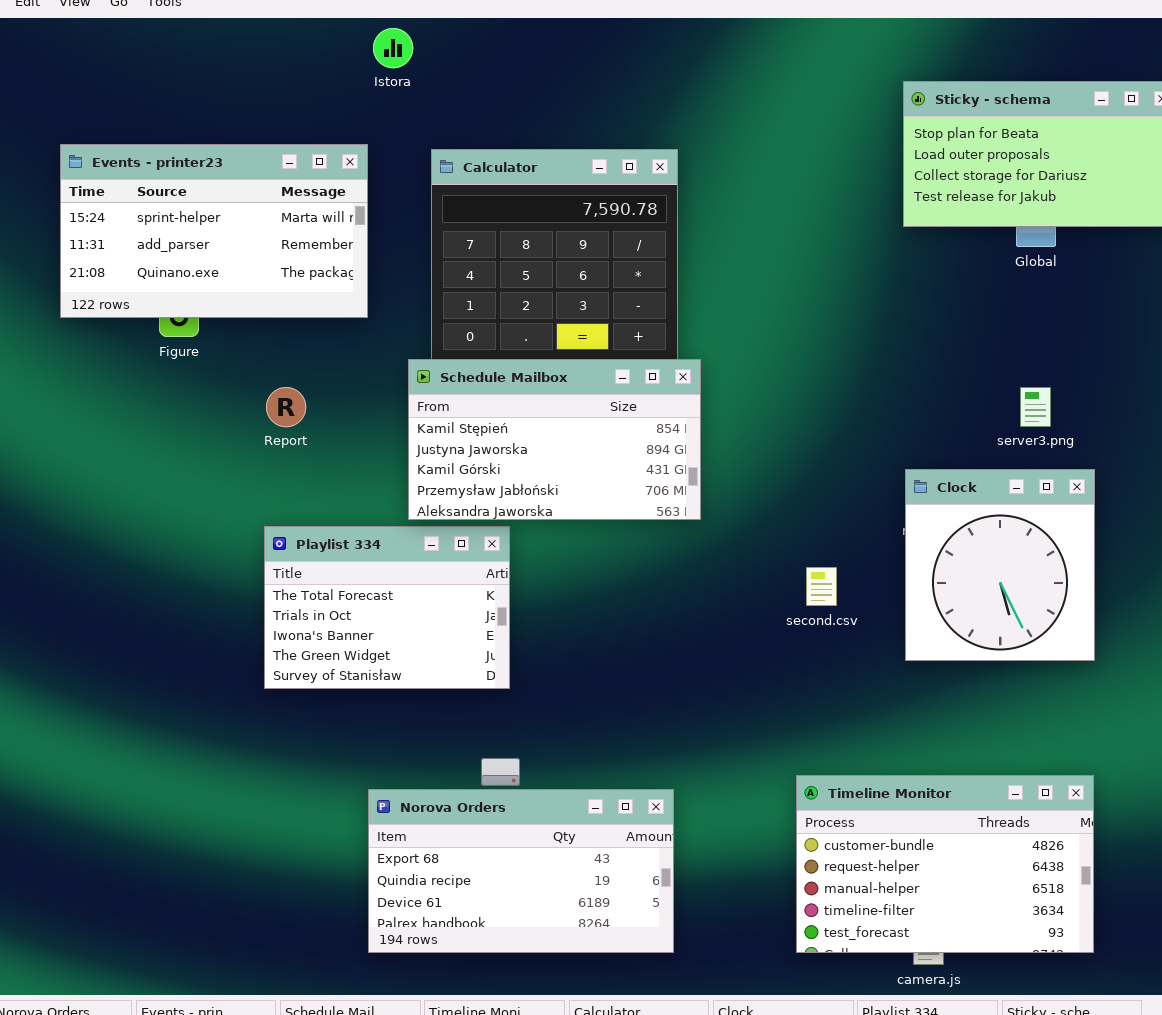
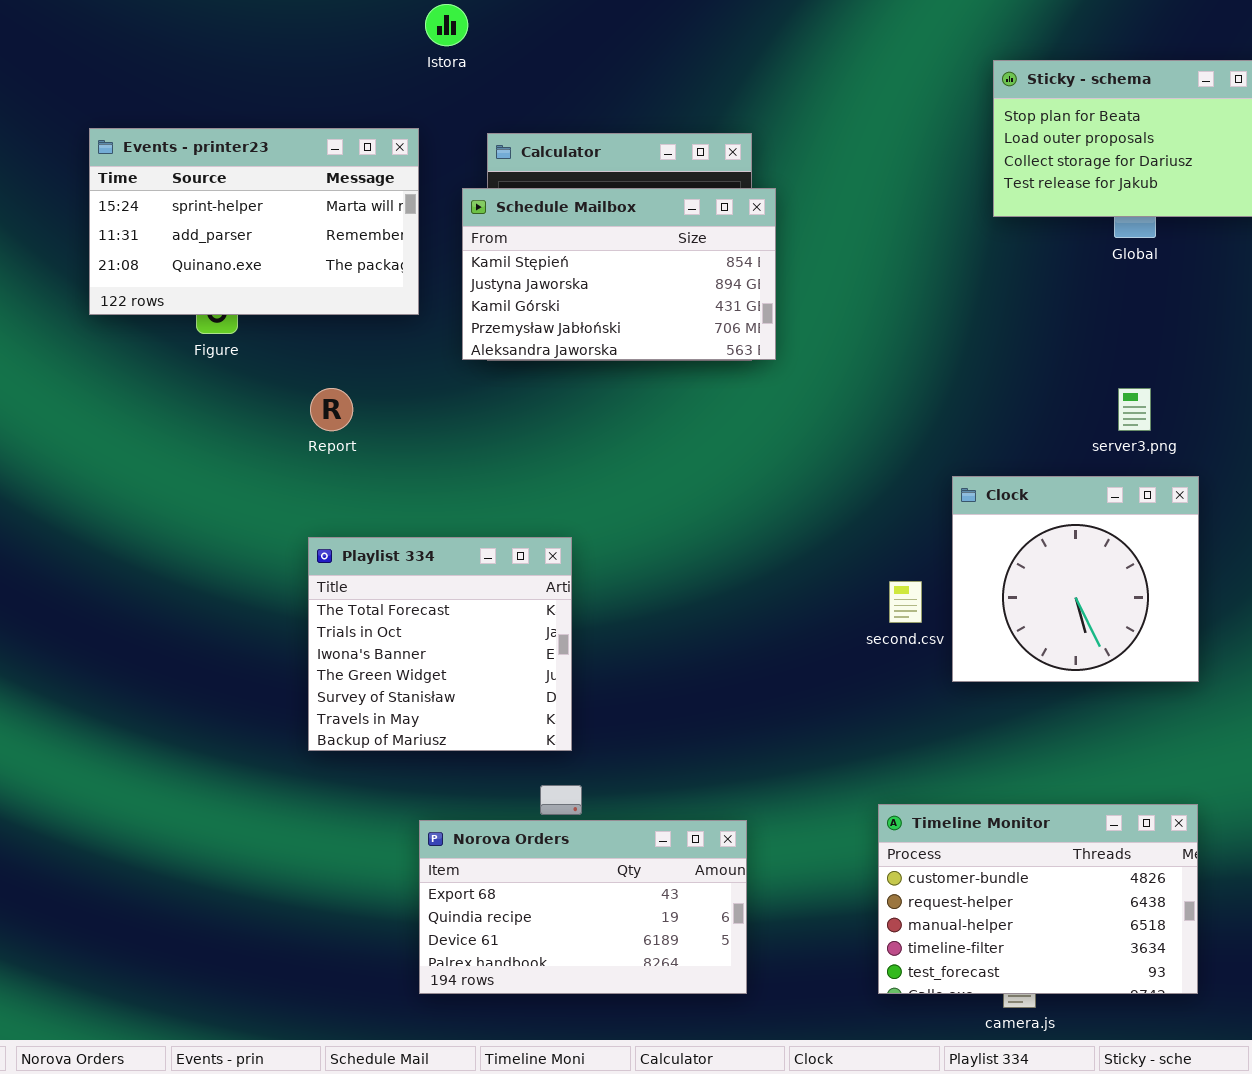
Schedule Mailbox: [408,359,701,520] -> [462,188,776,360], moved
Clock: [905,469,1095,661] -> [952,476,1199,682], resized
Playlist 334: [264,526,510,689] -> [308,537,572,751], resized

